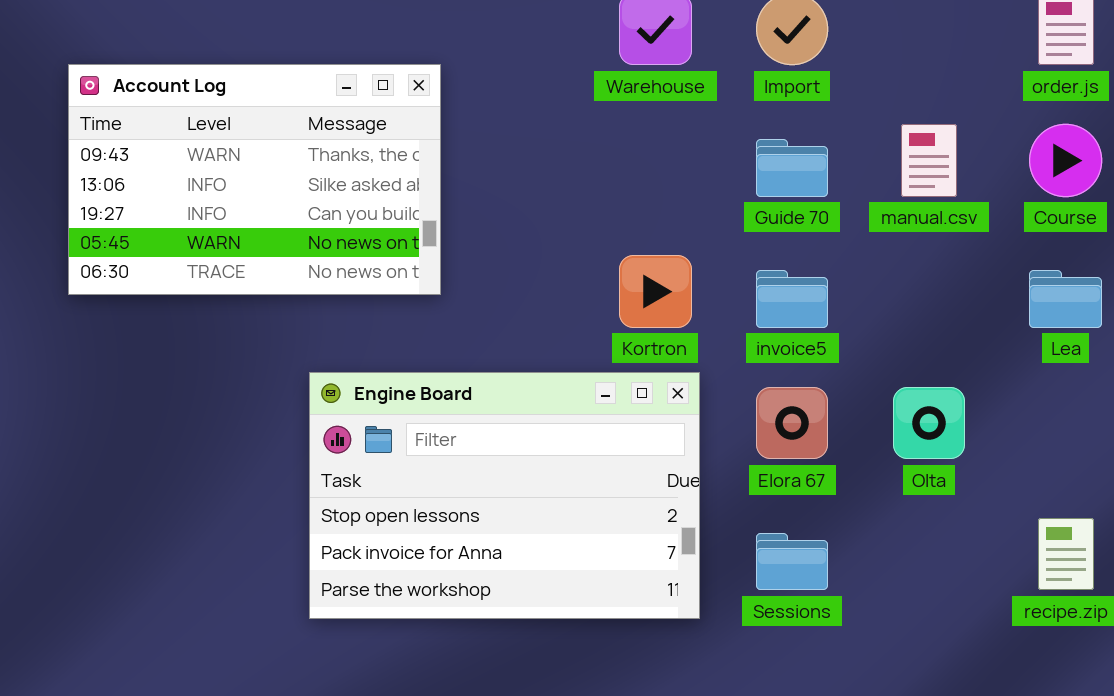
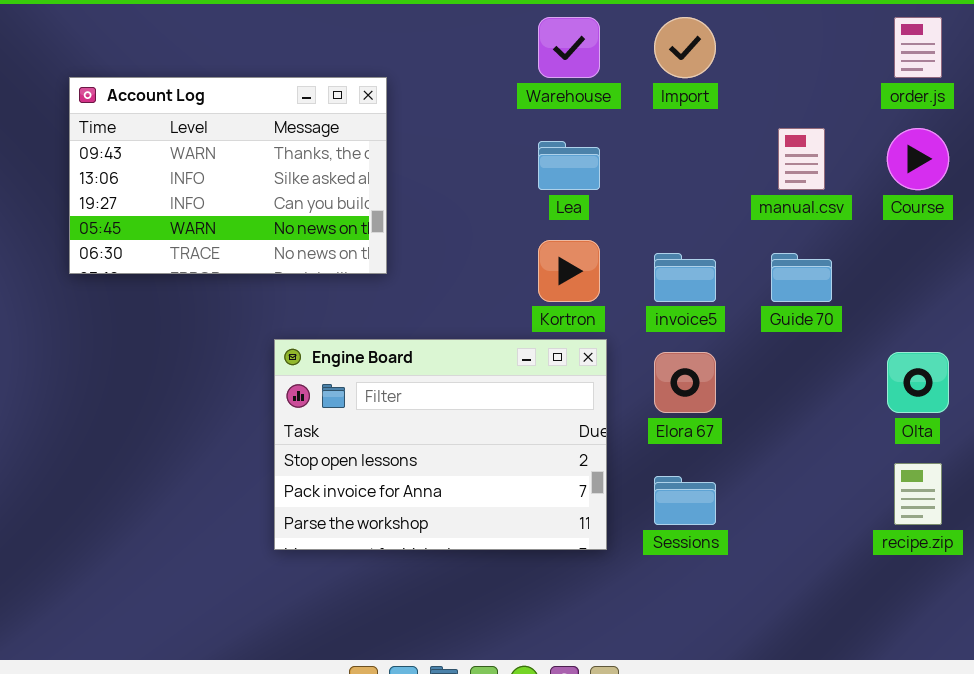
Guide 70: [756,139,828,197] -> [771,253,832,302], moved
Lea: [1029,270,1102,328] -> [538,141,600,190], moved
Olta: [893,387,965,459] -> [887,352,949,413], moved

